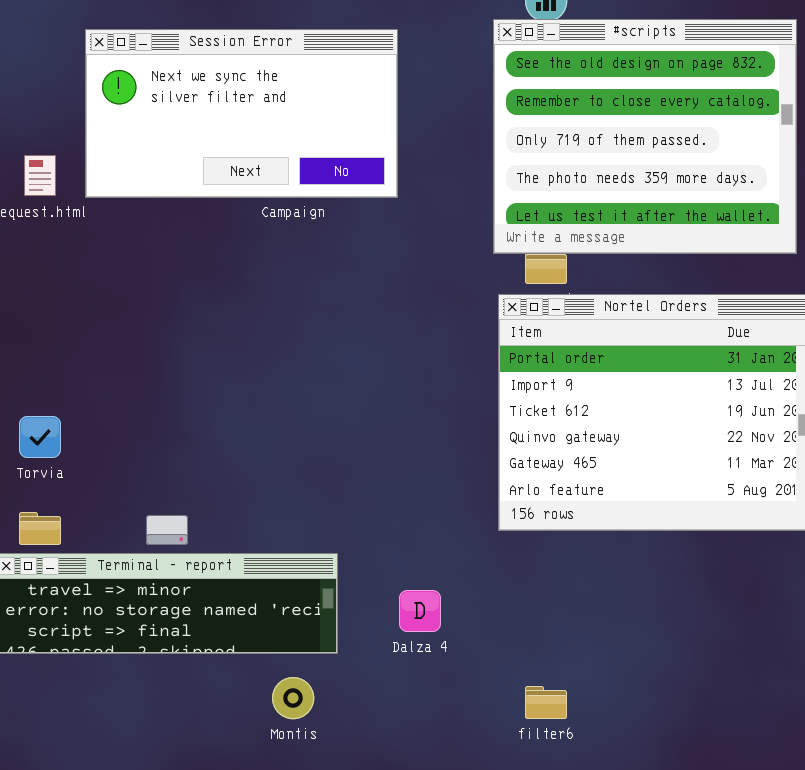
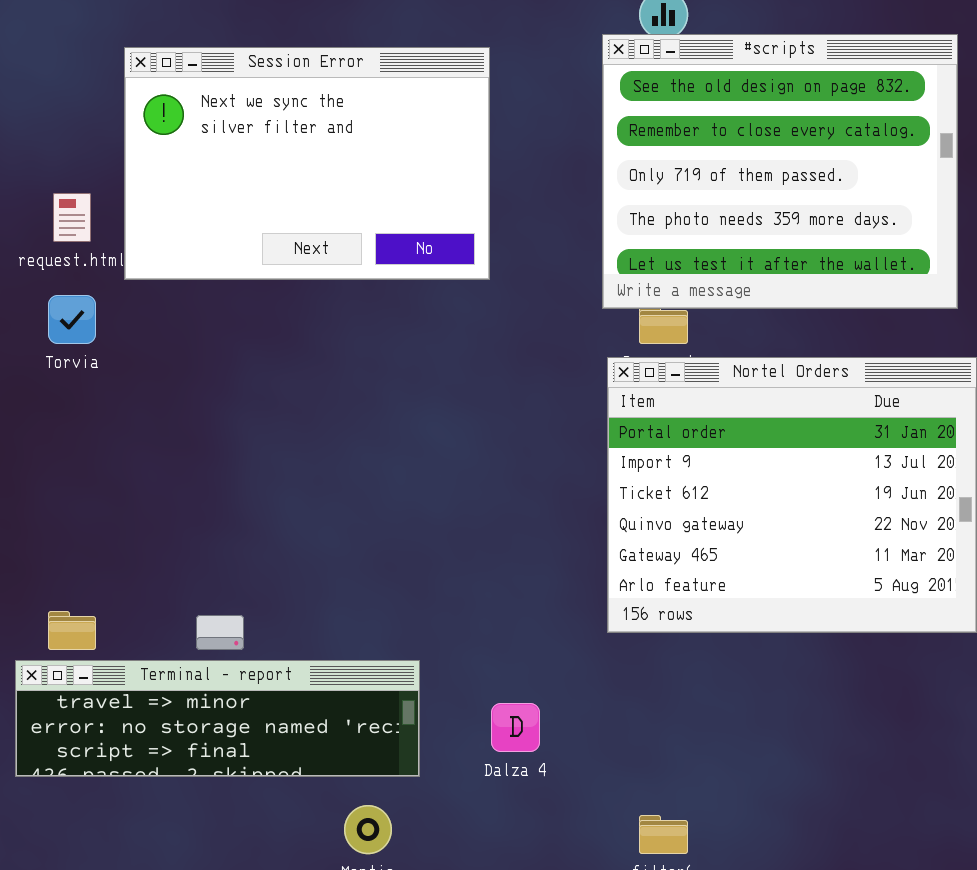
Session Error: [85,29,398,198] -> [124,47,490,280], resized
Torvia: [19,416,61,458] -> [48,295,96,344], moved

